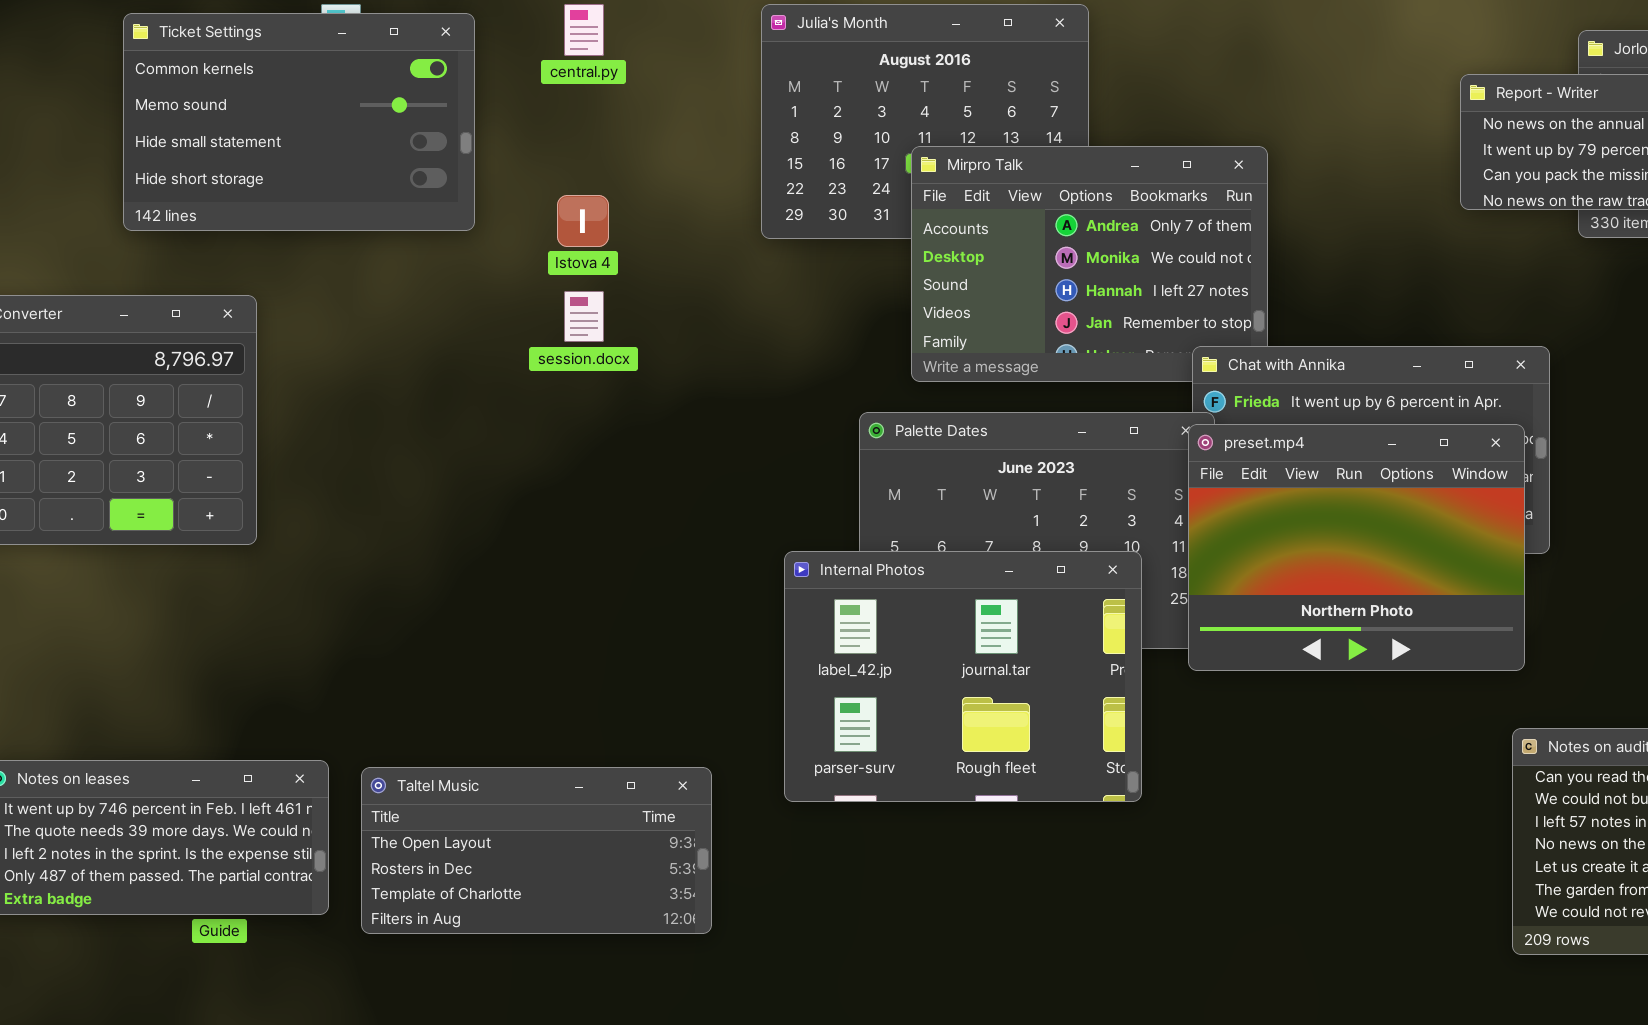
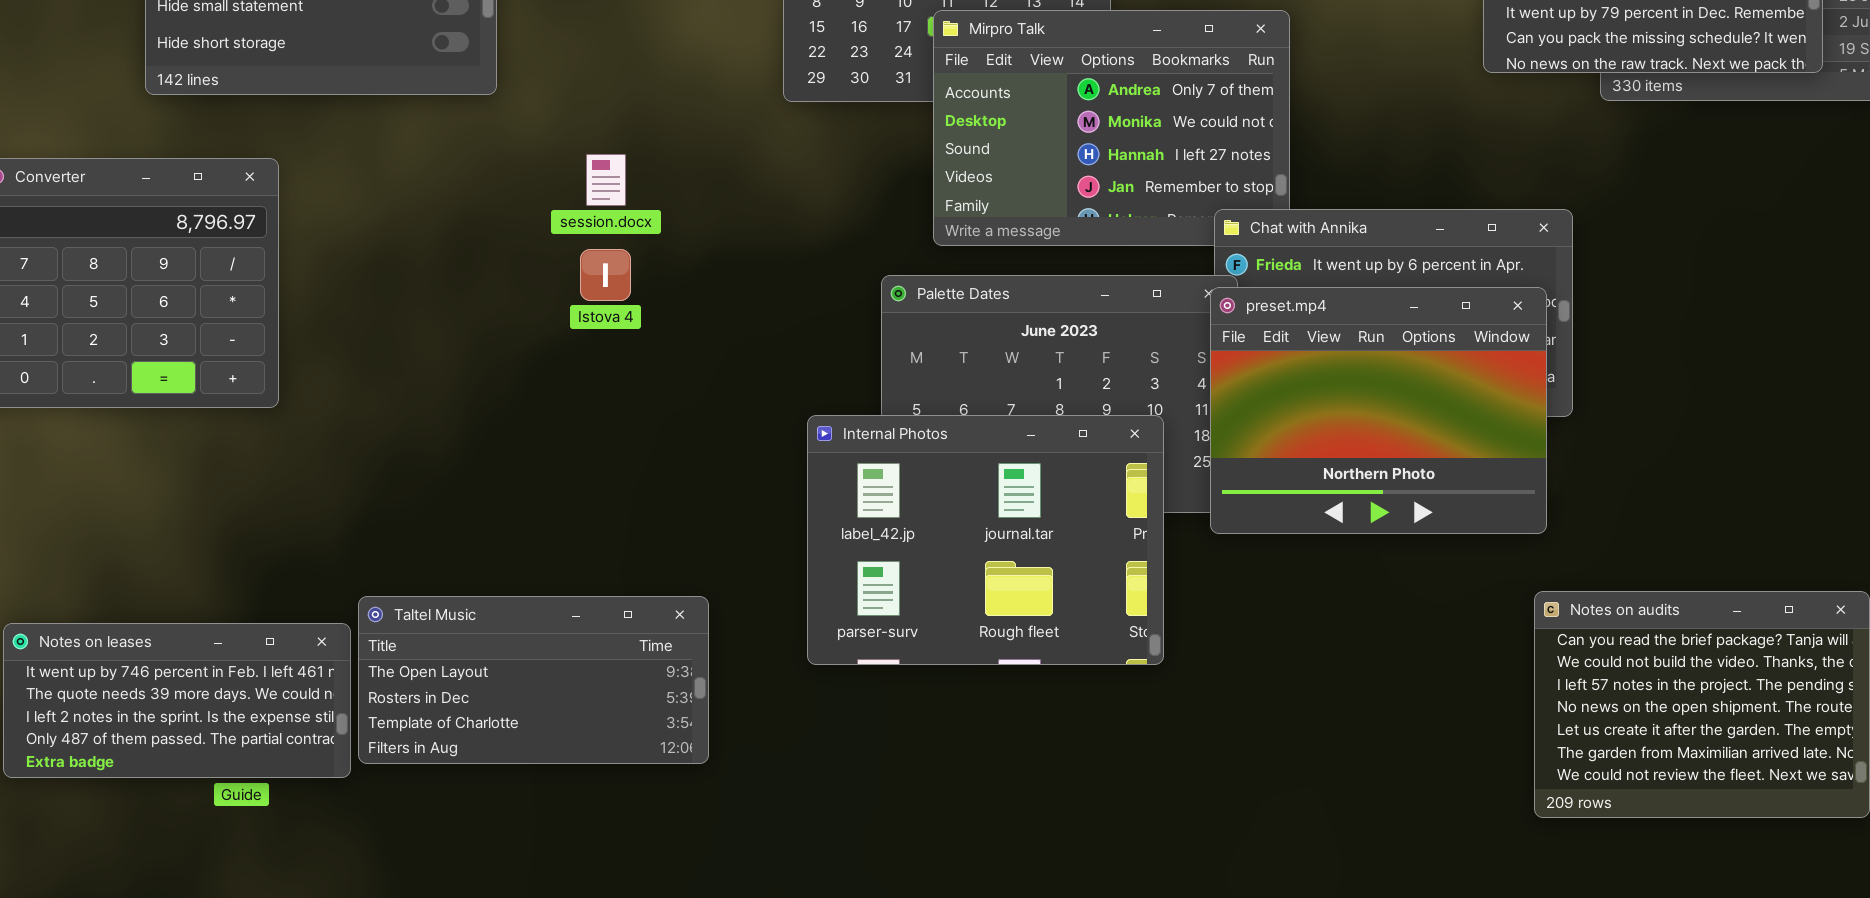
Istova 4: [557,195,609,247] -> [580,249,631,301], moved
Taltel Music: [361,767,712,934] -> [358,596,709,764], moved

